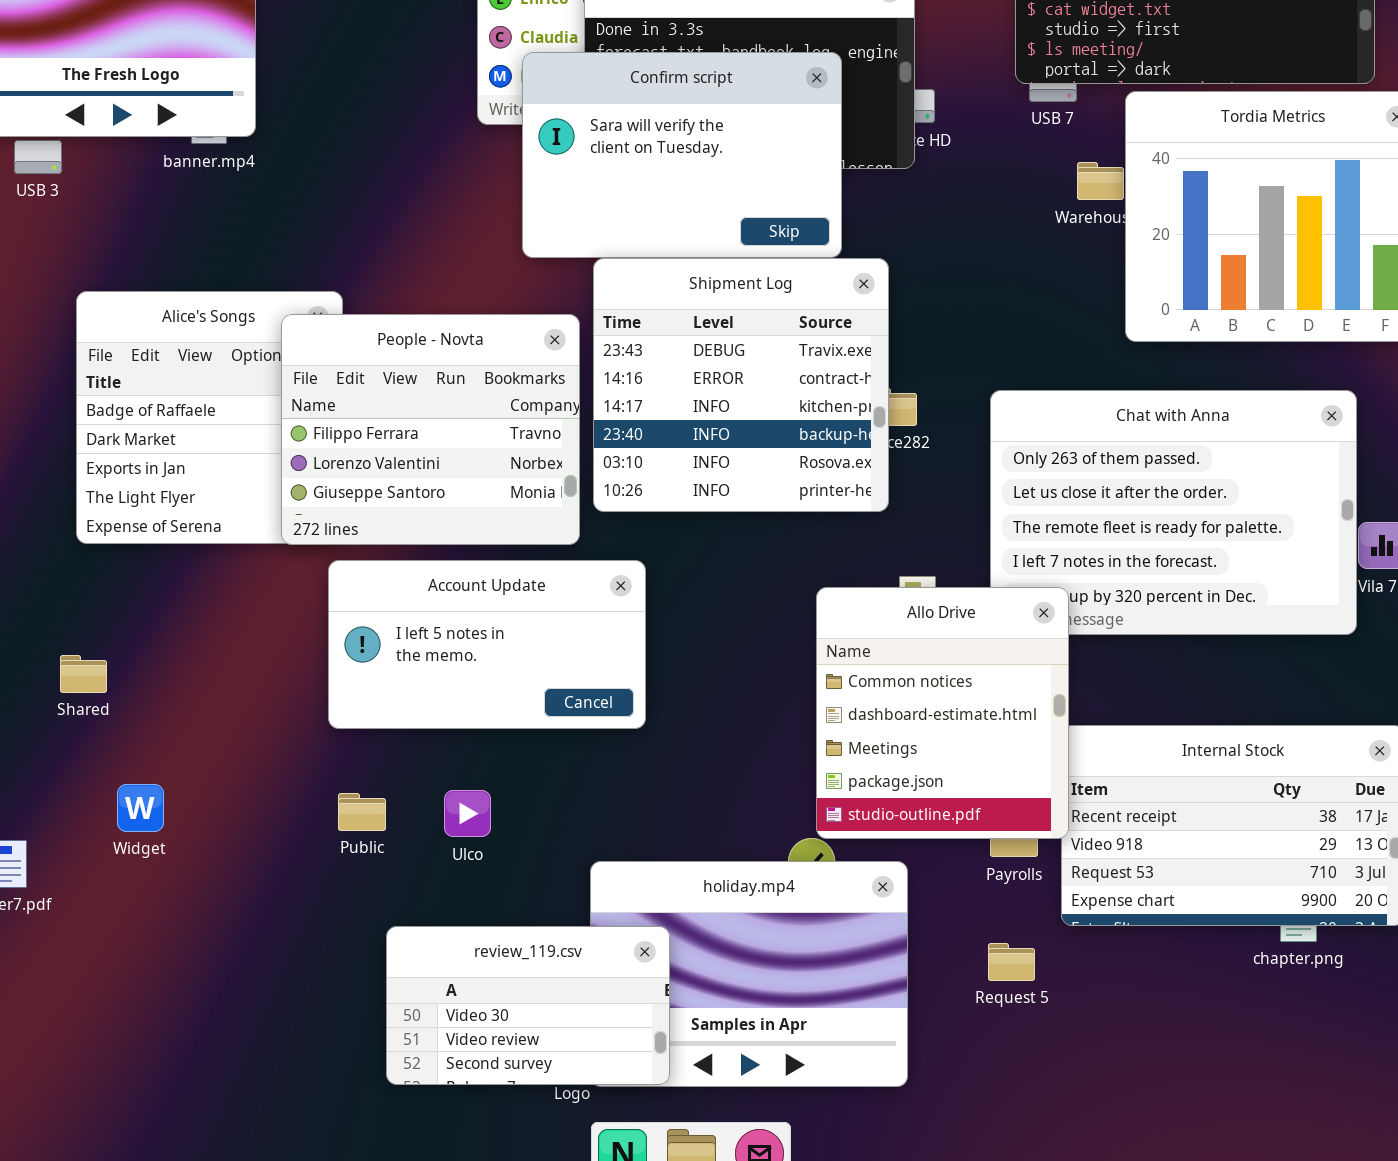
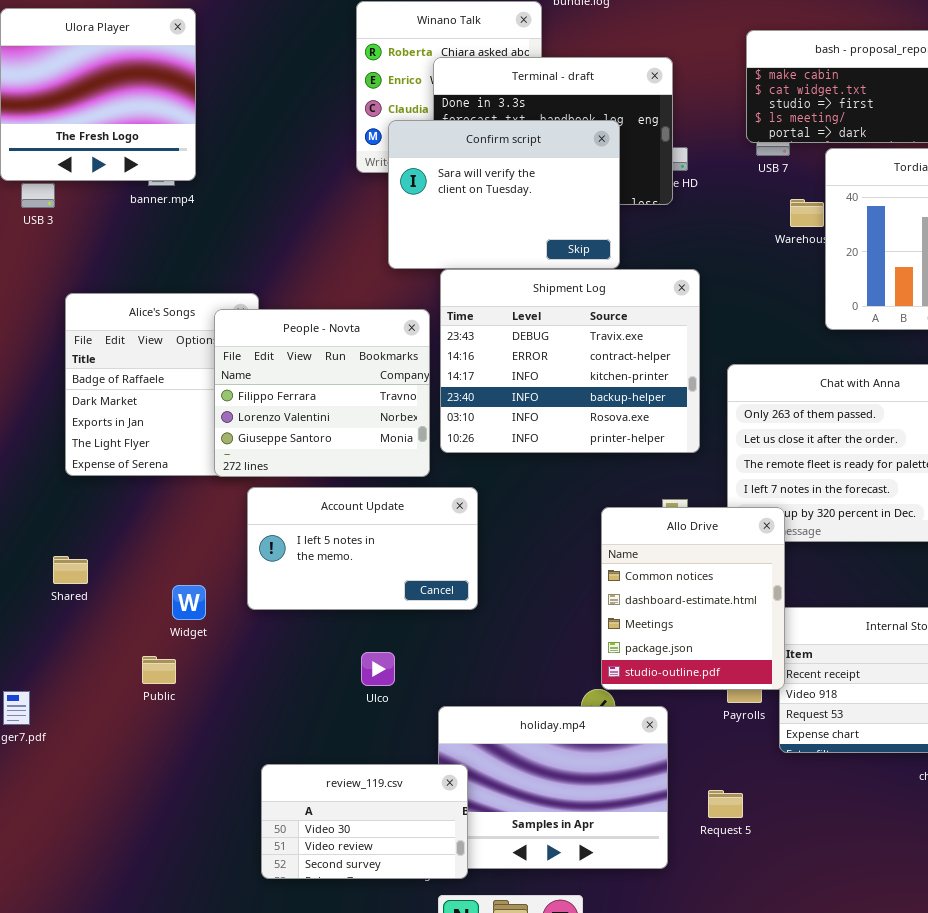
Shipment Log: [593,258,889,512] -> [440,269,700,453], resized
Widget: [117,784,164,832] -> [172,585,206,620], moved
Ulco: [444,790,491,837] -> [361,652,395,686], moved
Public: [338,793,386,831] -> [142,656,176,684], moved
review_119.csv: [386,926,670,1085] -> [261,764,468,879], moved
Request 5: [988,943,1035,981] -> [708,790,743,818], moved

